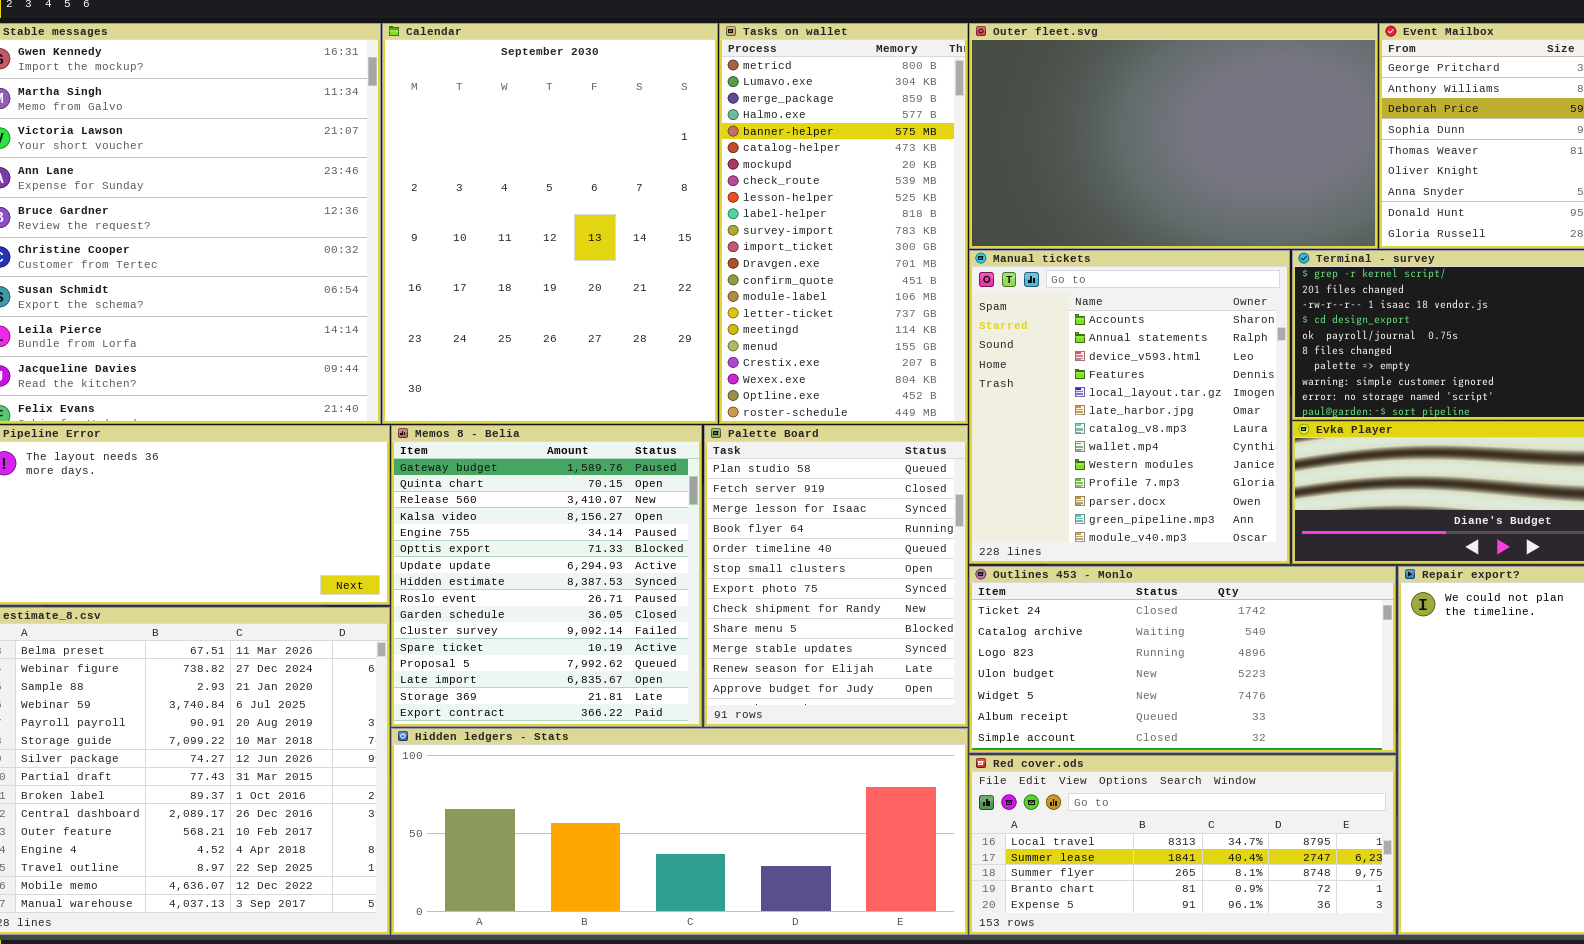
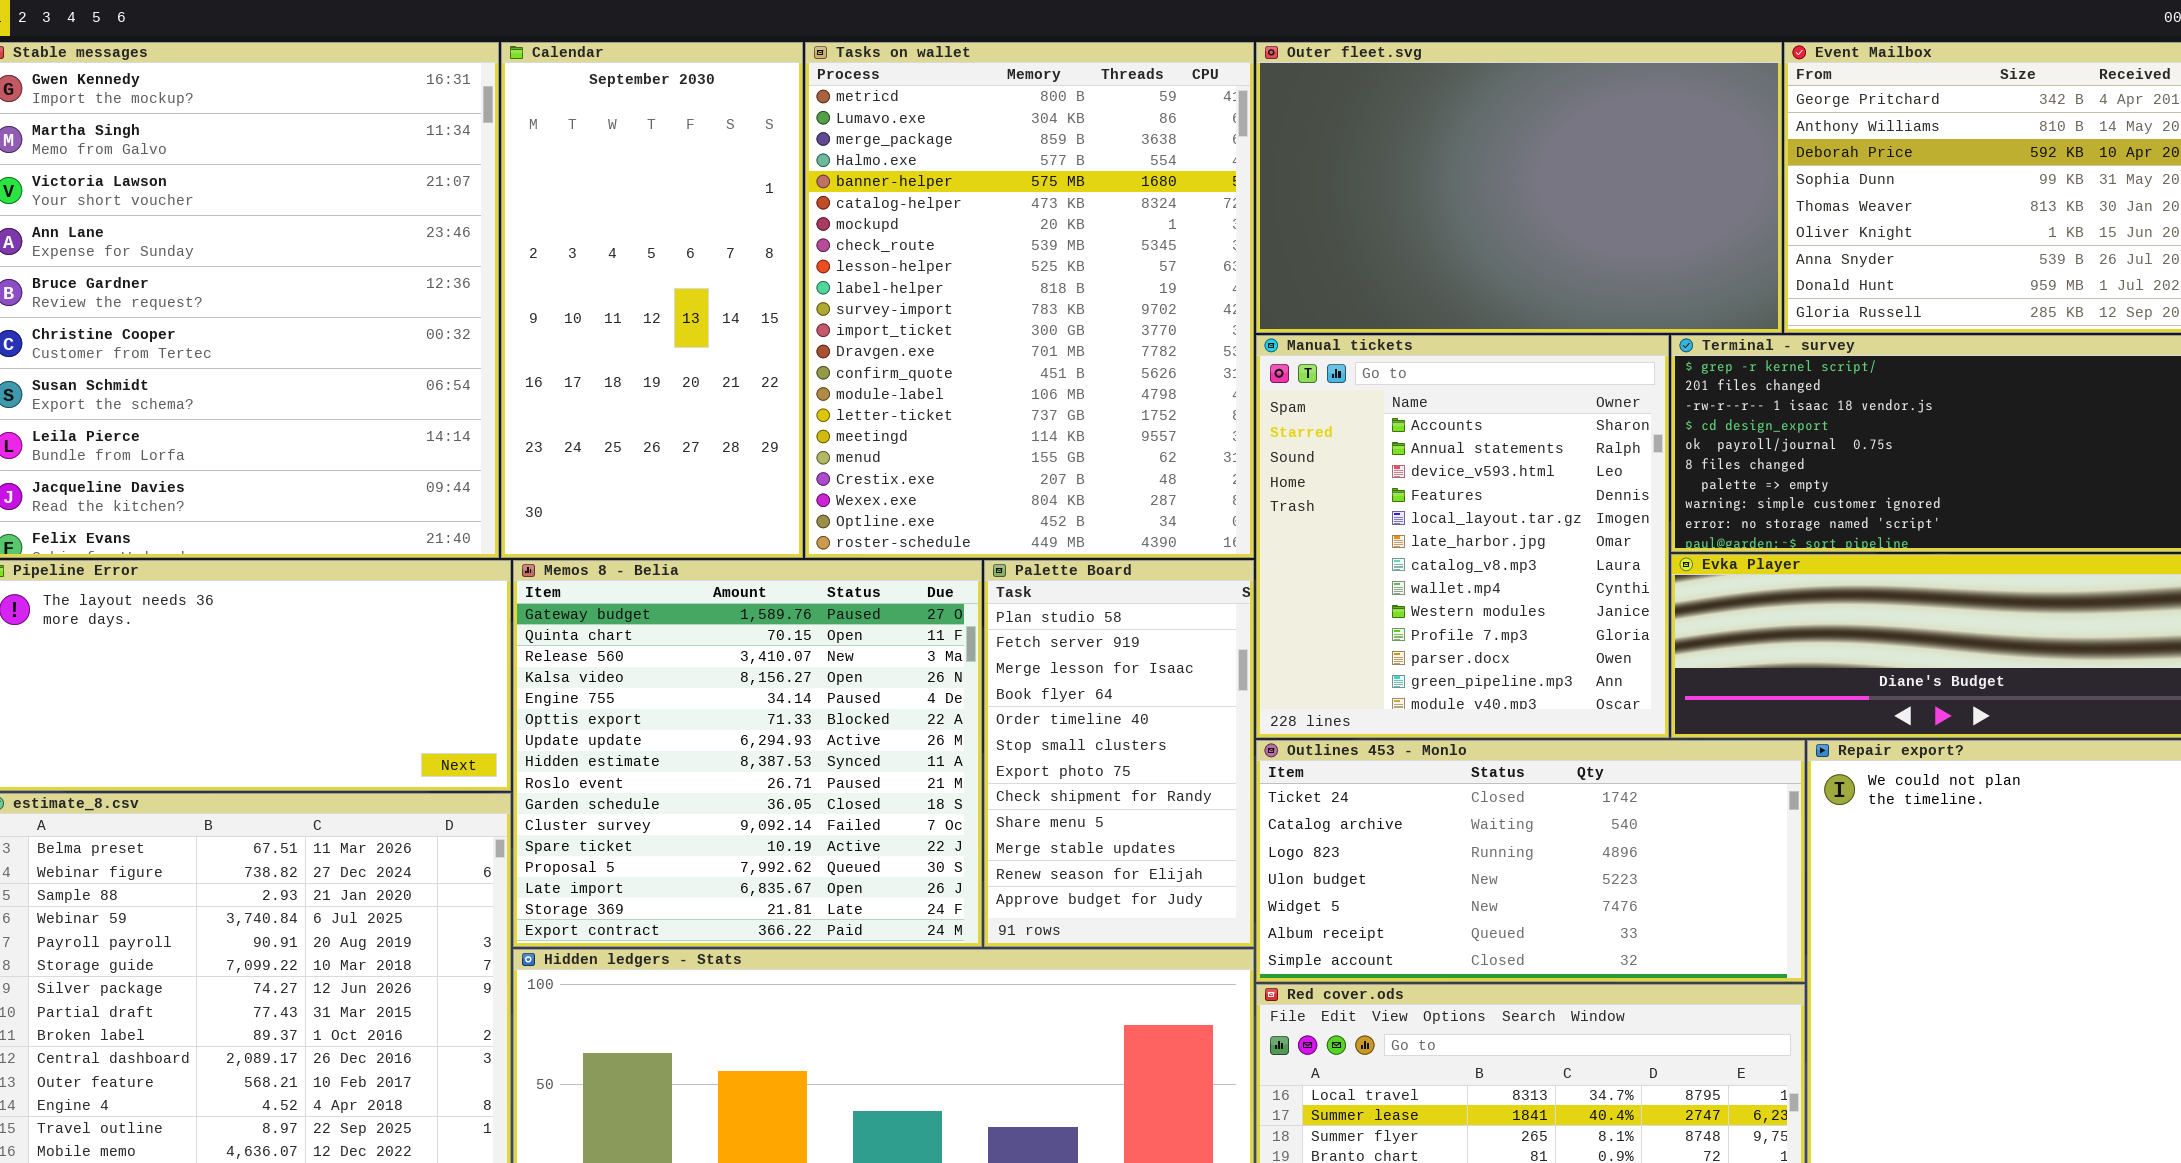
Calendar: [382,23,718,424] -> [501,42,803,558], resized
Tasks on wallet: [719,23,968,424] -> [805,42,1254,558], resized
Memos 8 - Belia: [391,425,702,727] -> [513,560,982,947], resized
Palette Board: [704,425,968,727] -> [984,560,1254,947], resized

